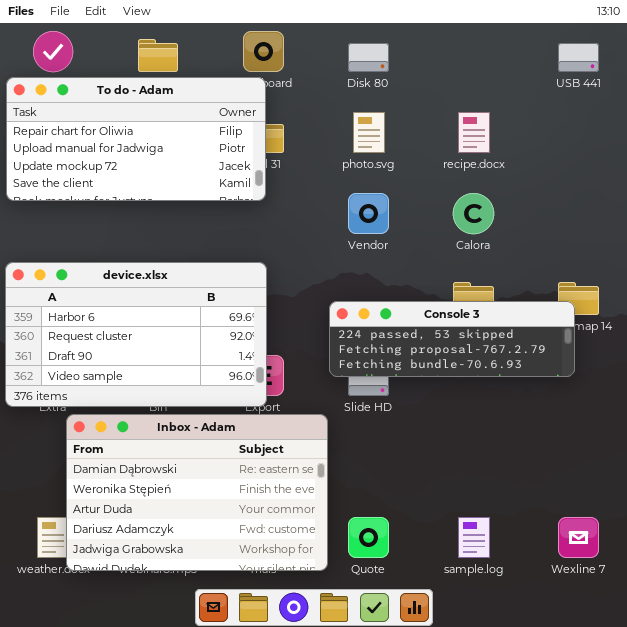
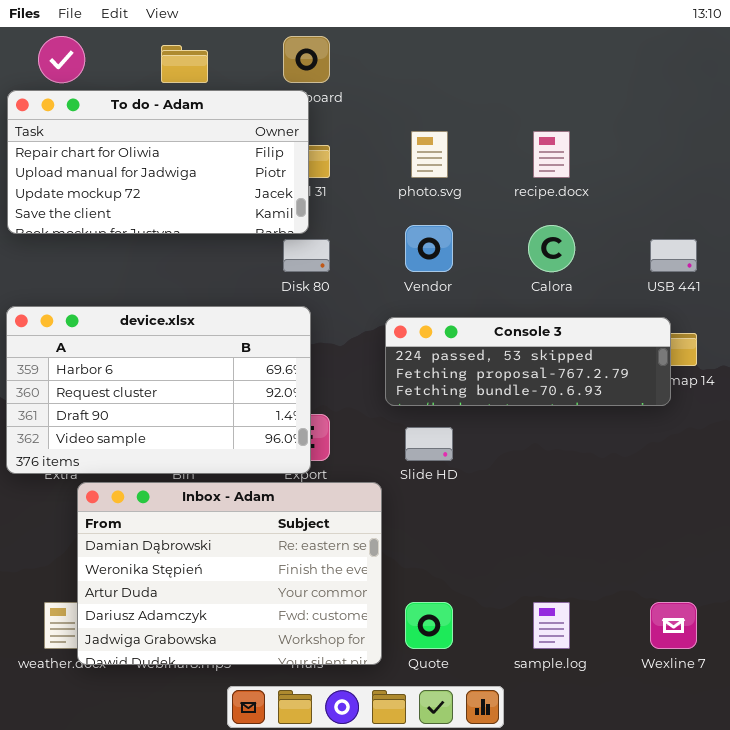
Disk 80: [348,43,389,72] -> [283,239,330,272], moved
USB 441: [558,43,599,72] -> [650,239,697,272], moved
Console 3: [329,301,575,377] -> [385,317,671,406], moved

